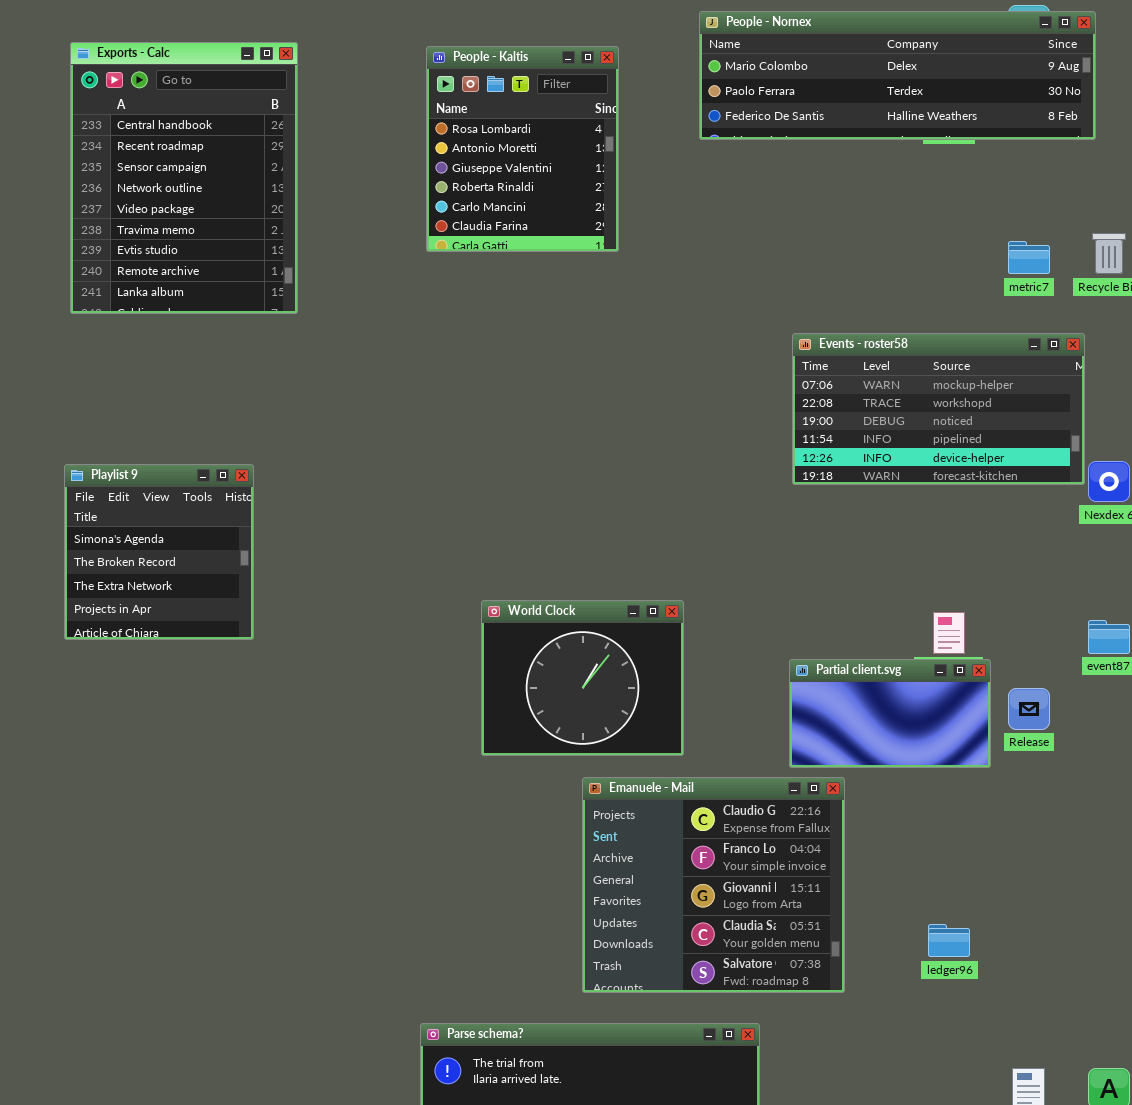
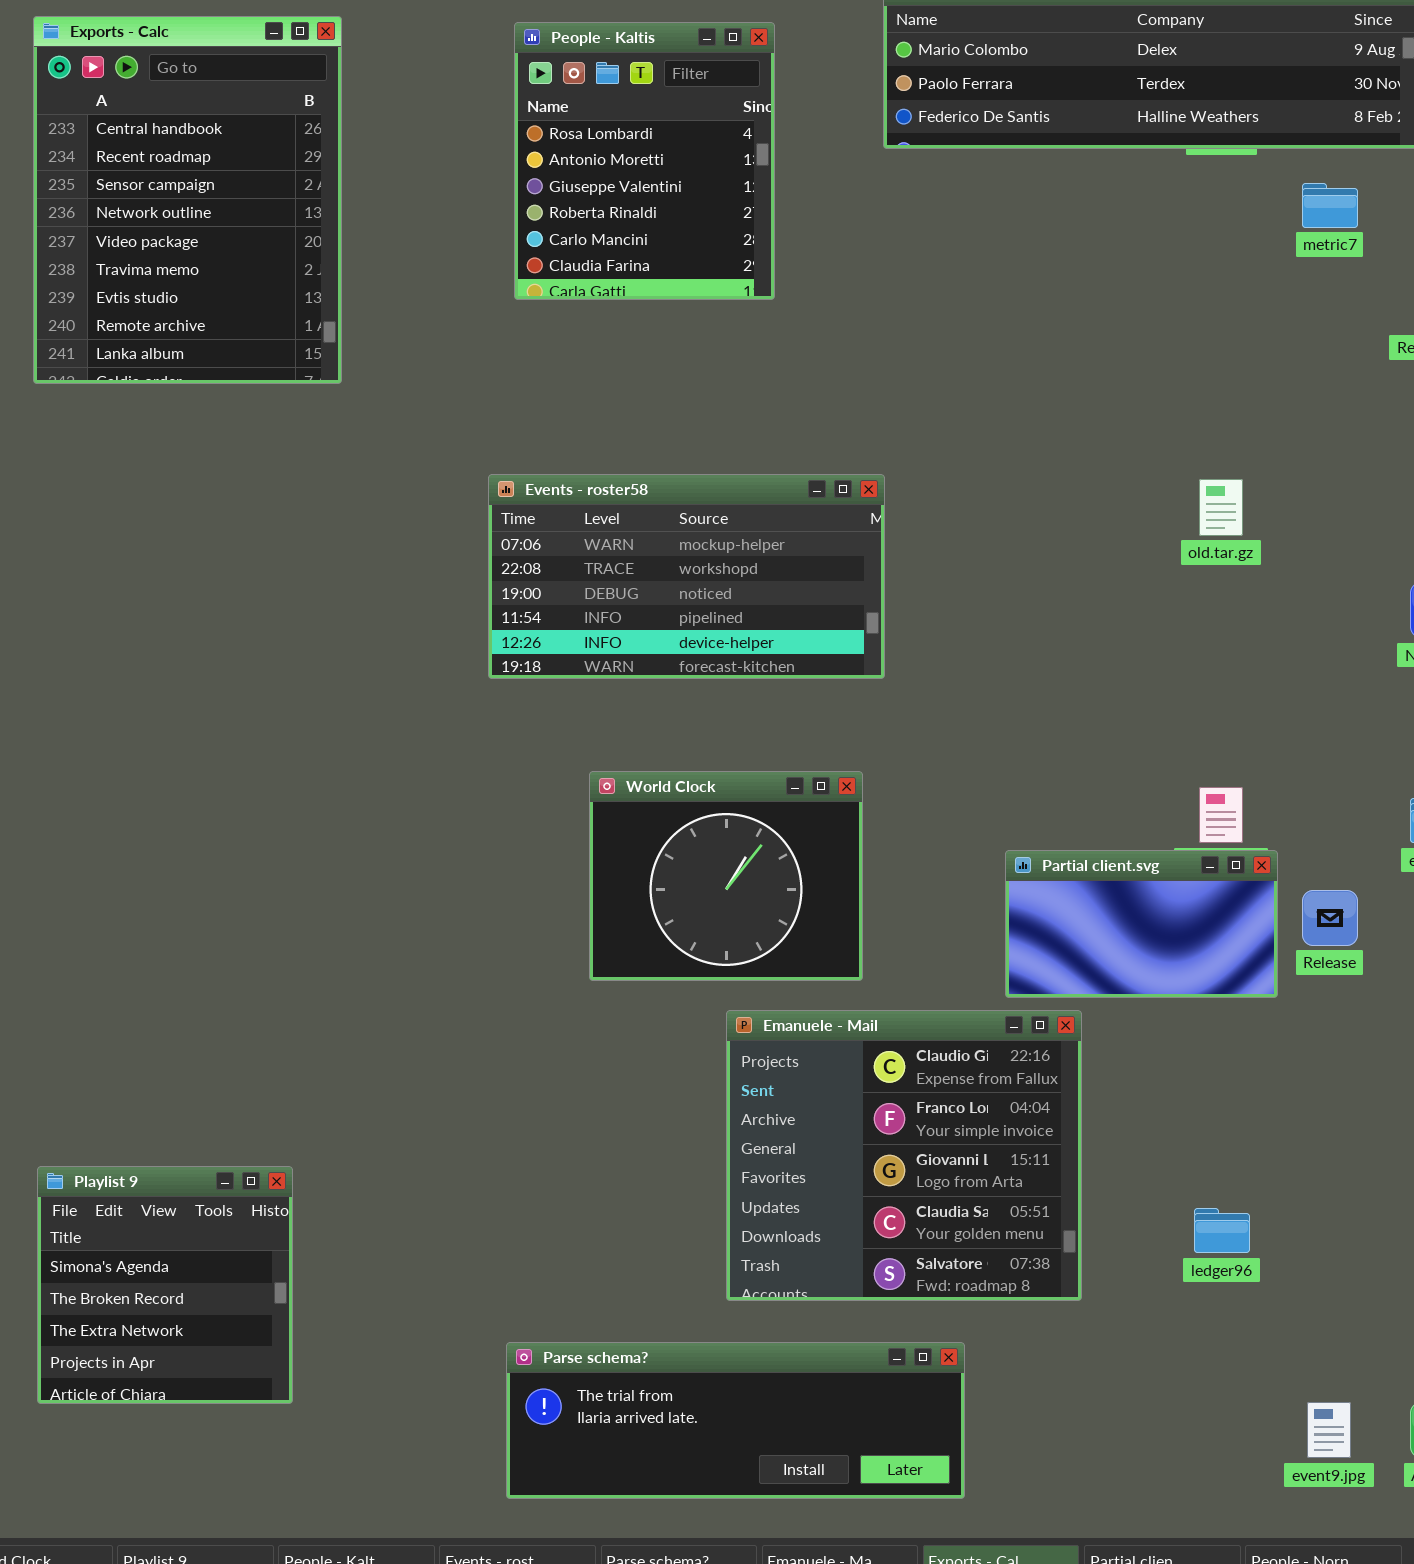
metric7: [1008,241,1050,274] -> [1302,183,1358,228], moved
Events - roster58: [792,333,1085,485] -> [488,474,885,679], moved
Playlist 9: [64,464,254,640] -> [37,1166,293,1404], moved

